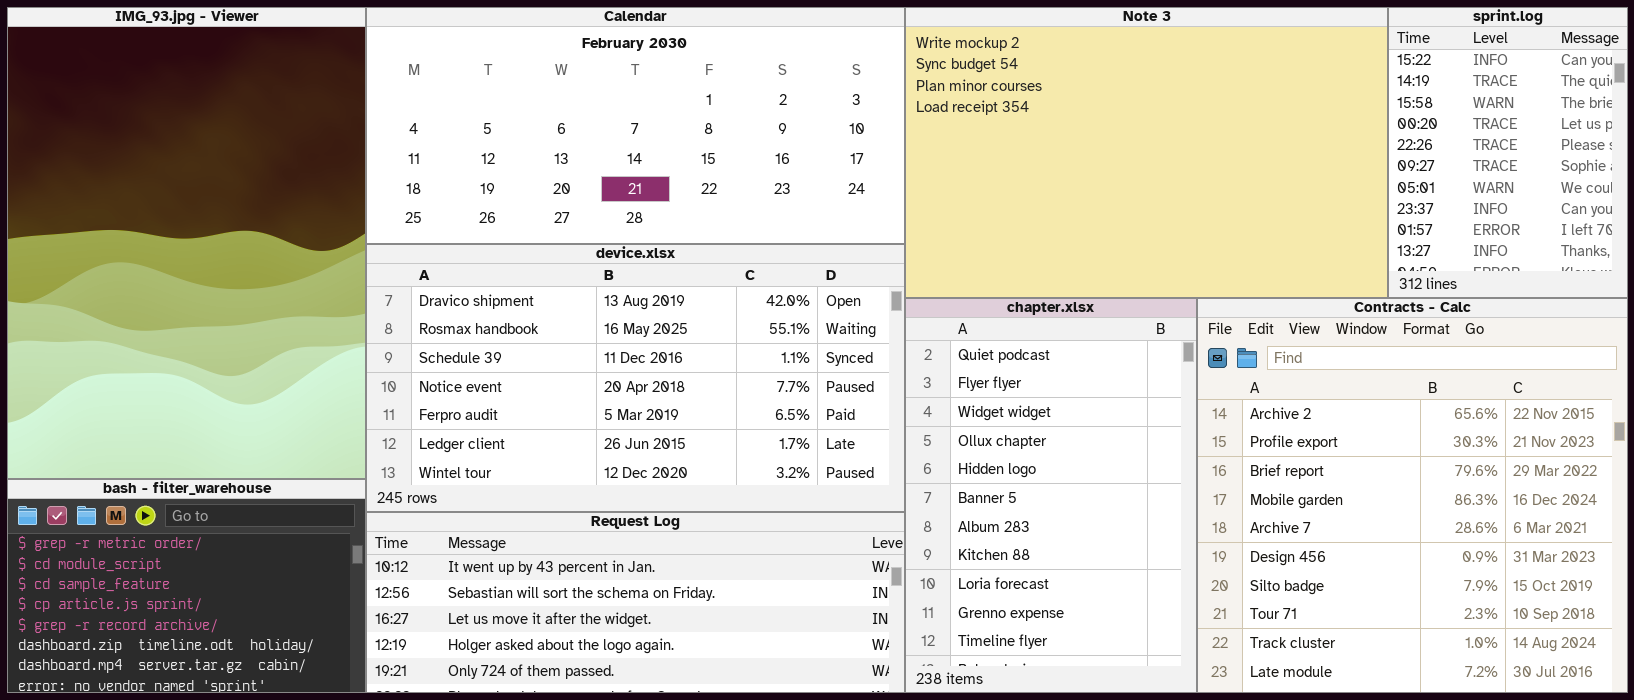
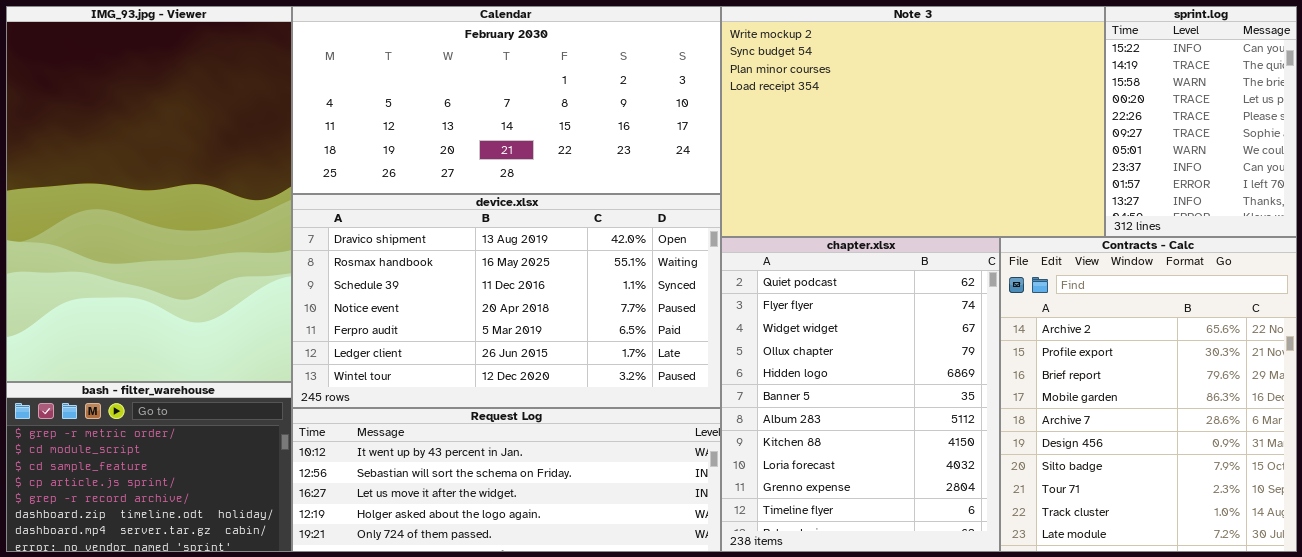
chapter.xlsx: [905,298,1197,693] -> [721,237,1000,552], resized
Contracts - Calc: [1197,298,1628,693] -> [1000,237,1297,552], resized

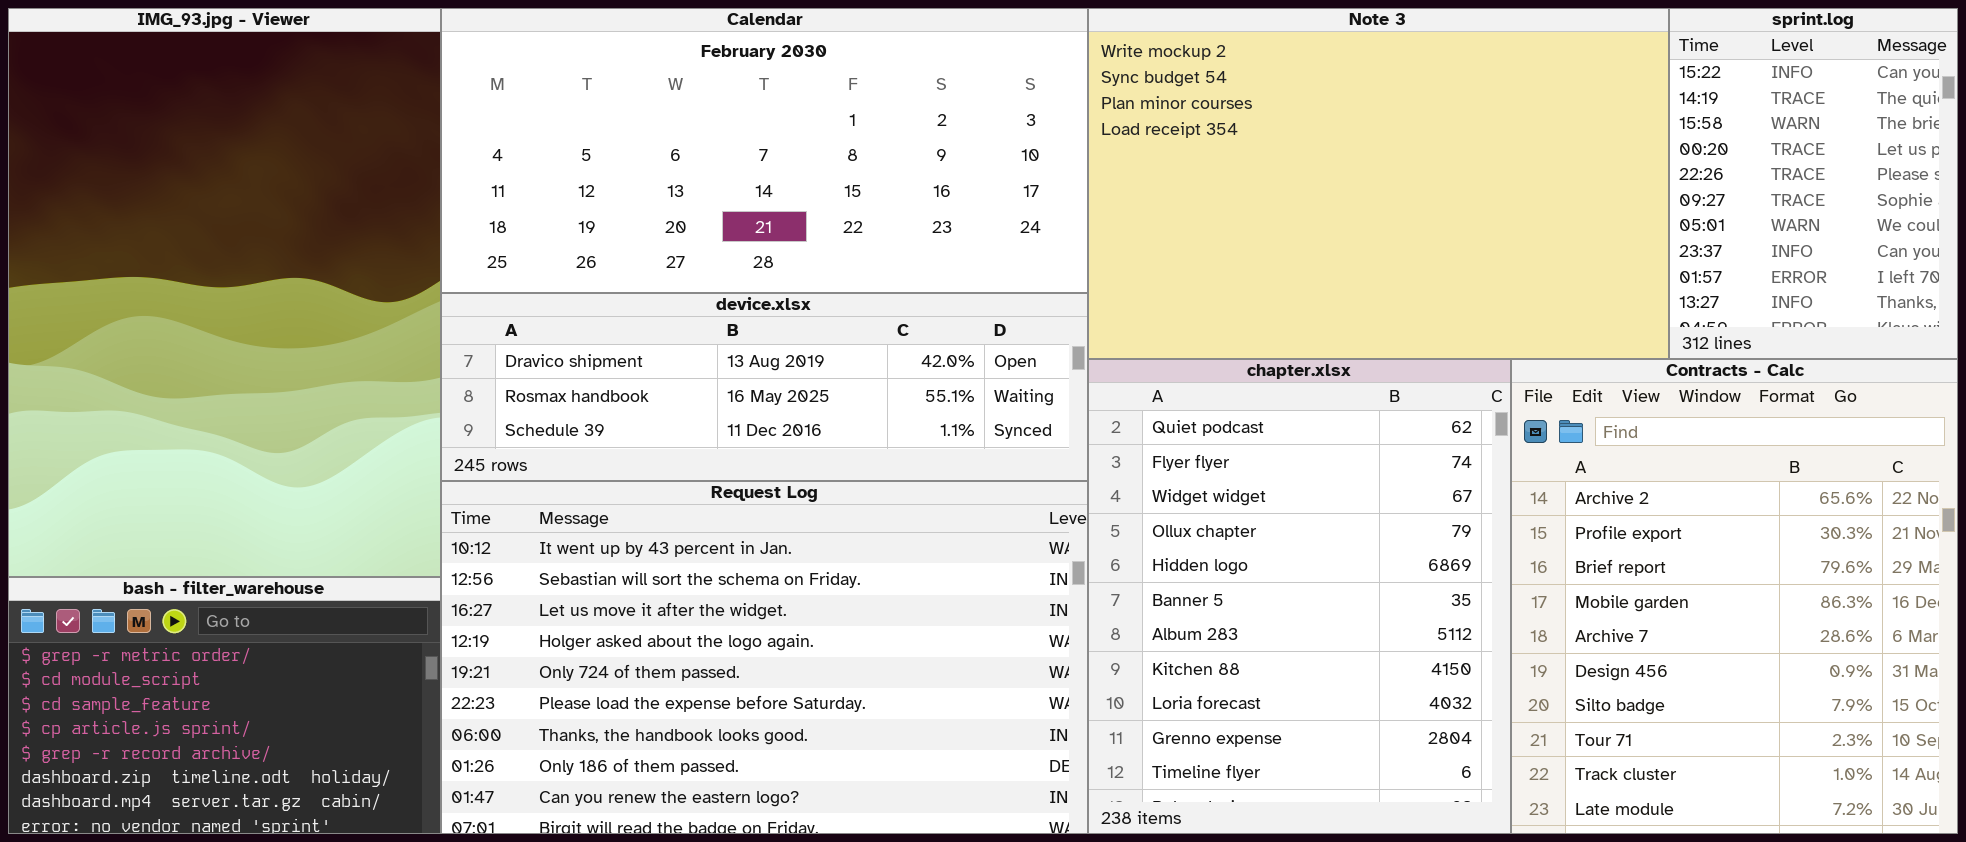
device.xlsx: [292,194,721,408] -> [441,293,1088,481], resized
Request Log: [292,408,721,552] -> [441,481,1088,834], resized

